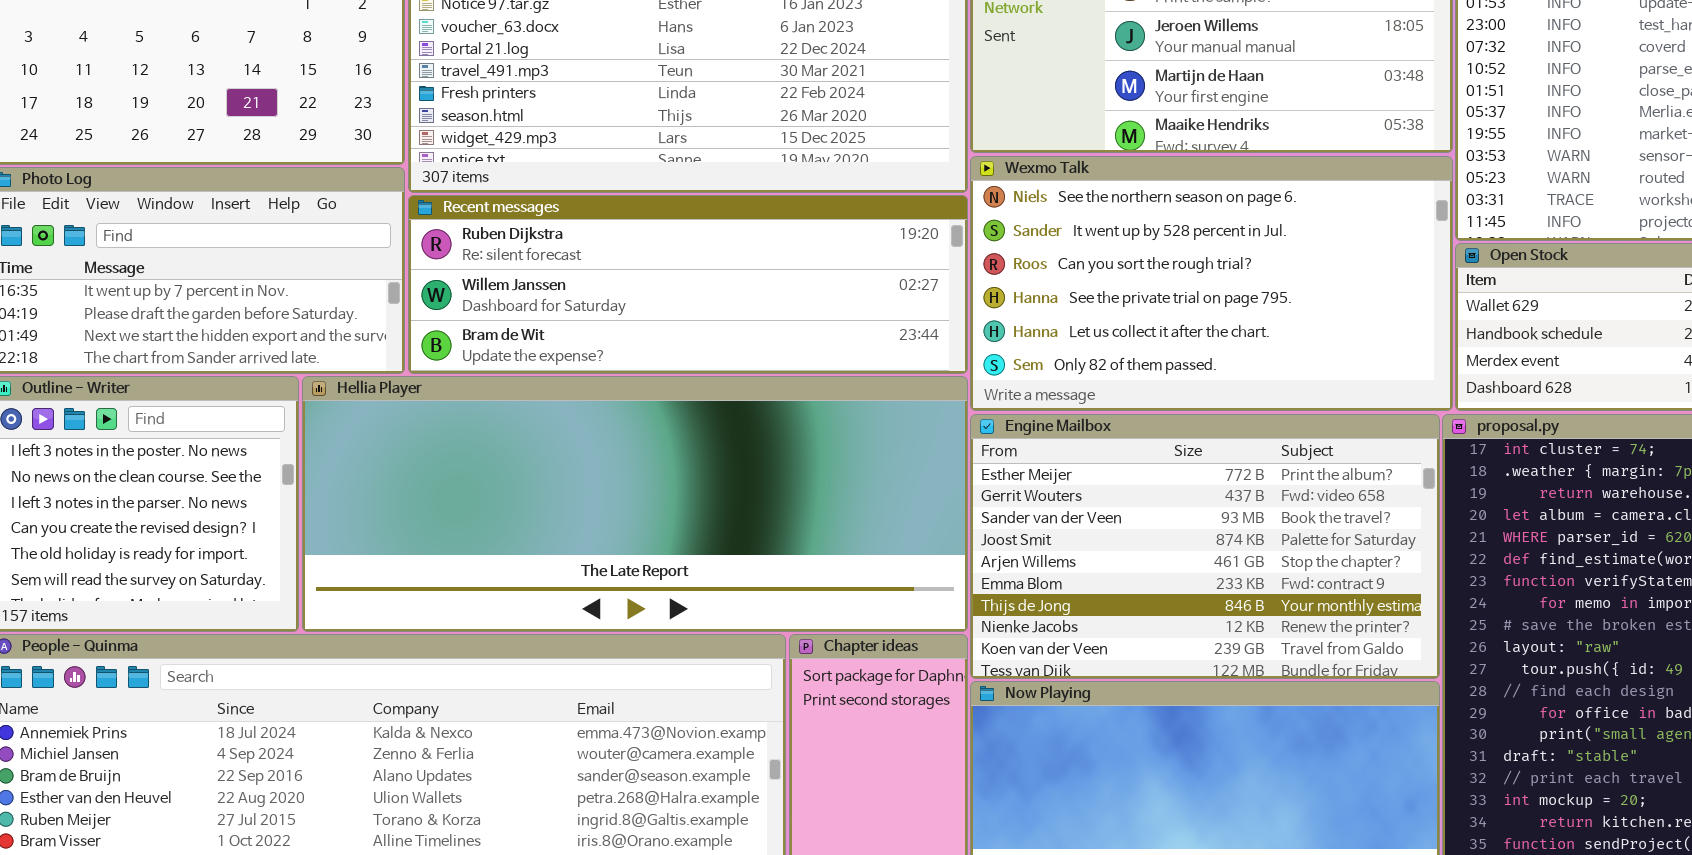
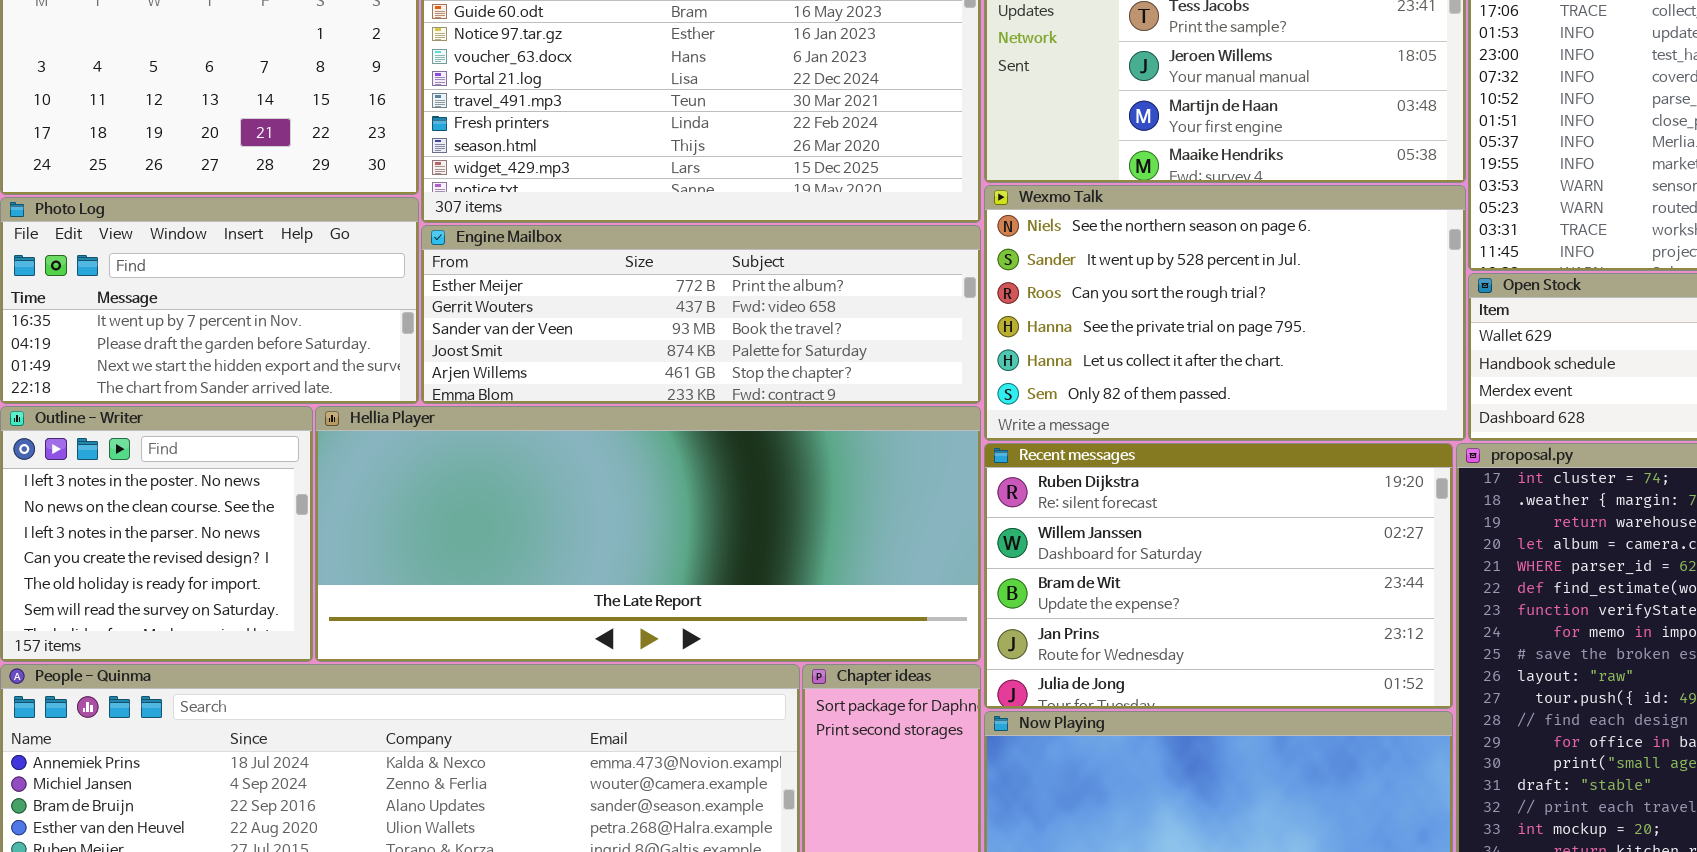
Recent messages: [408,195,968,374] -> [984,443,1453,709], moved, resized
Engine Mailbox: [970,414,1440,679] -> [421,225,981,404], moved, resized

